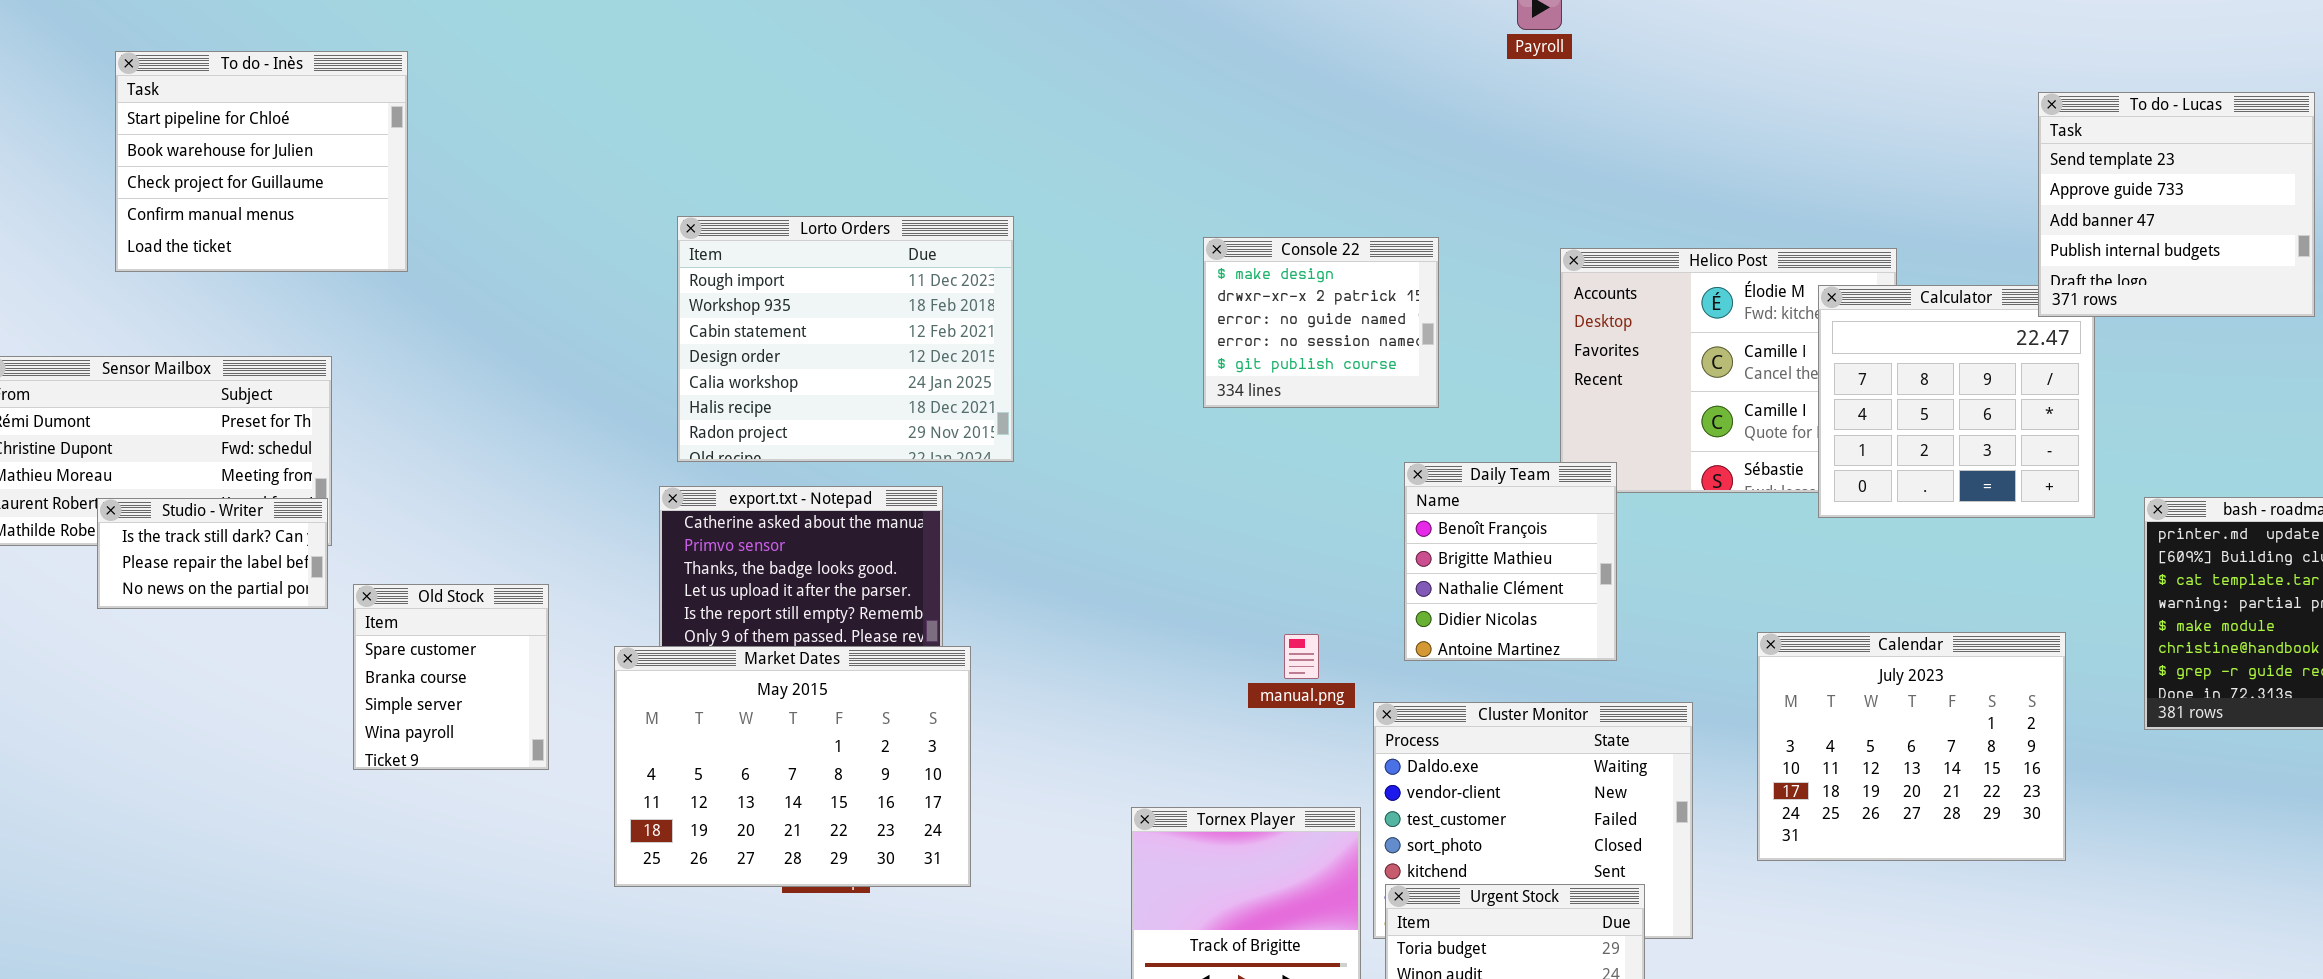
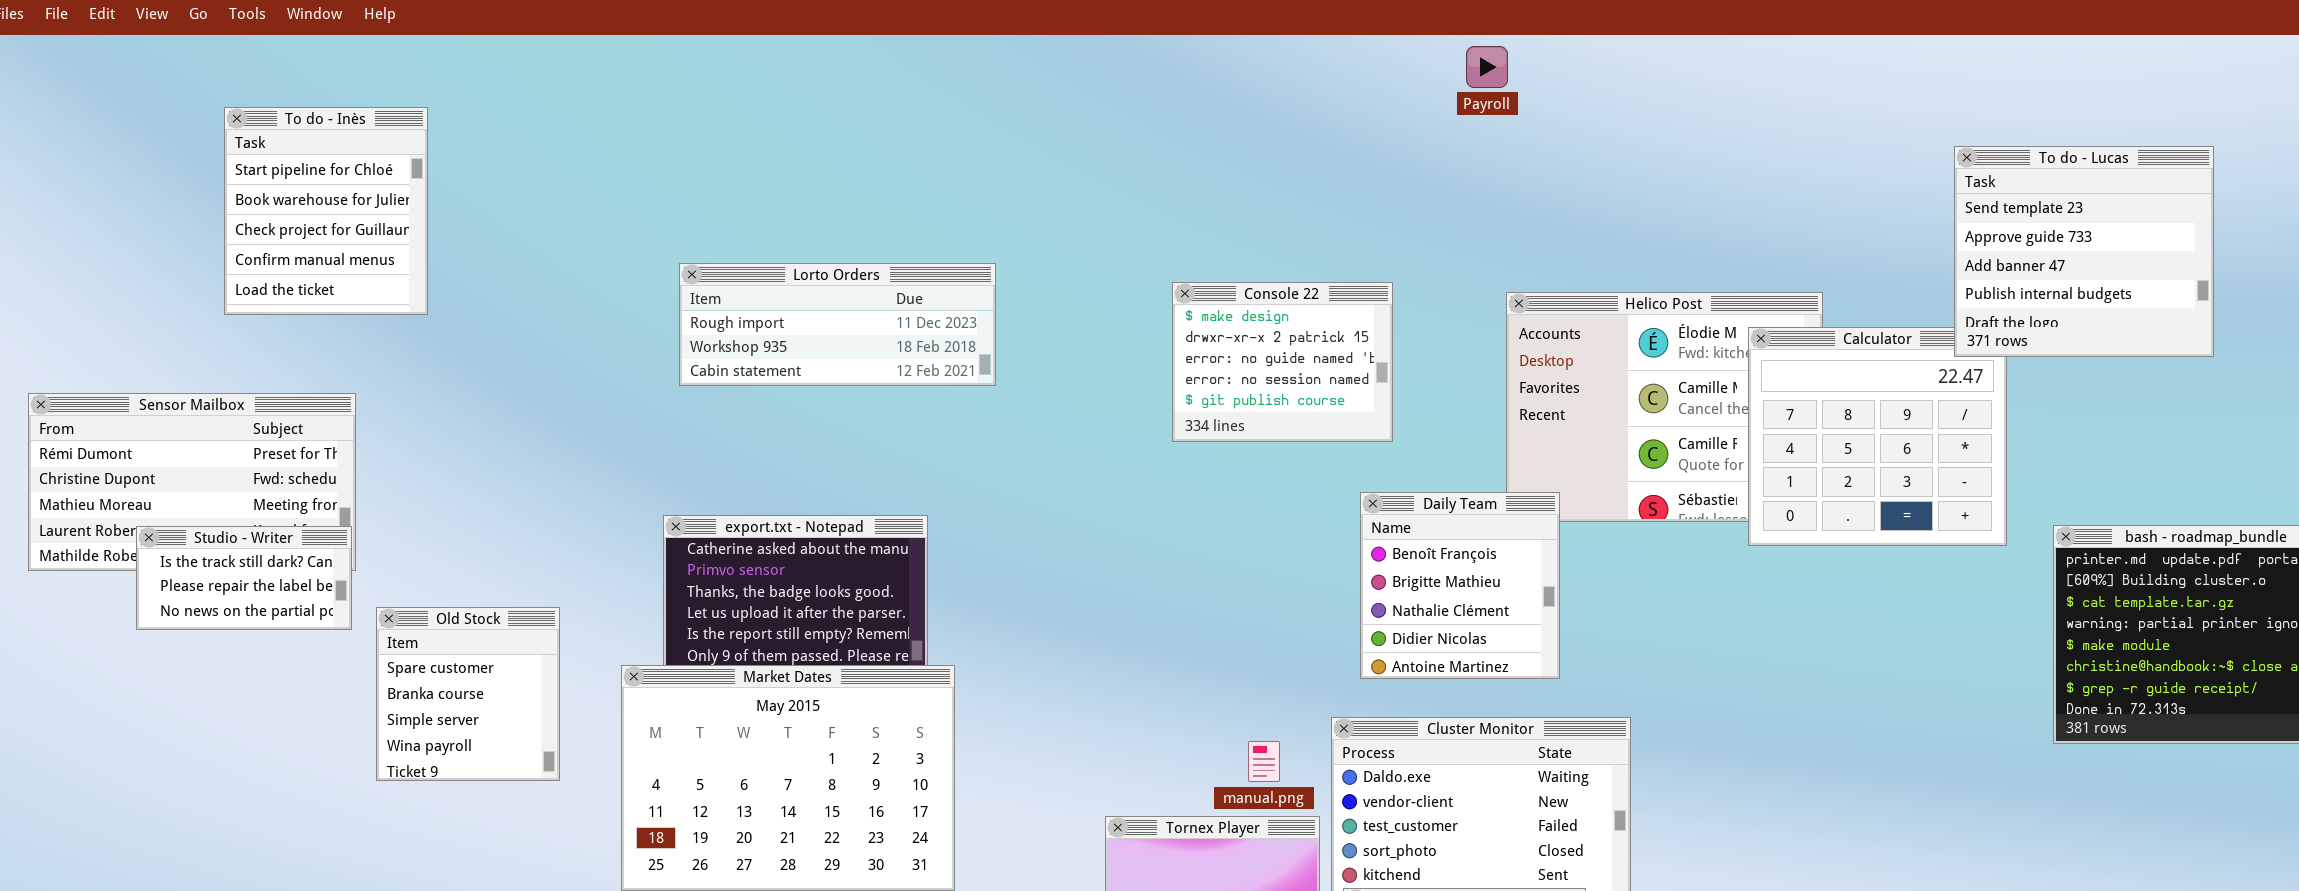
To do - Inès: [115,51,408,272] -> [224,107,428,315], resized
Lorto Orders: [677,216,1014,462] -> [679,263,996,386], resized
Calendar: [1757,632,2066,861] -> none, closed
manual.png: [1284,634,1319,679] -> [1248,741,1280,782], moved

